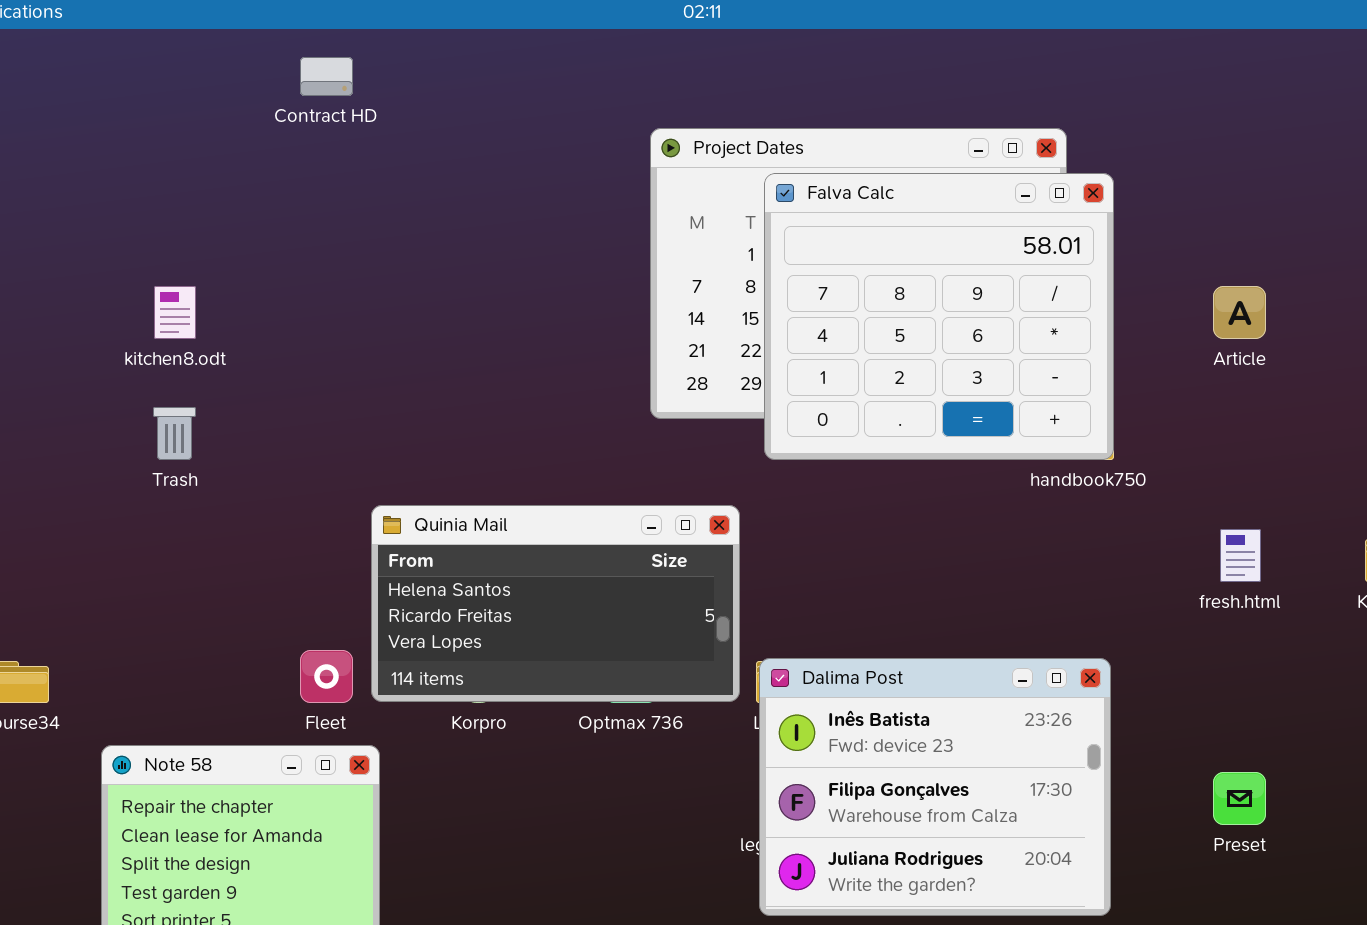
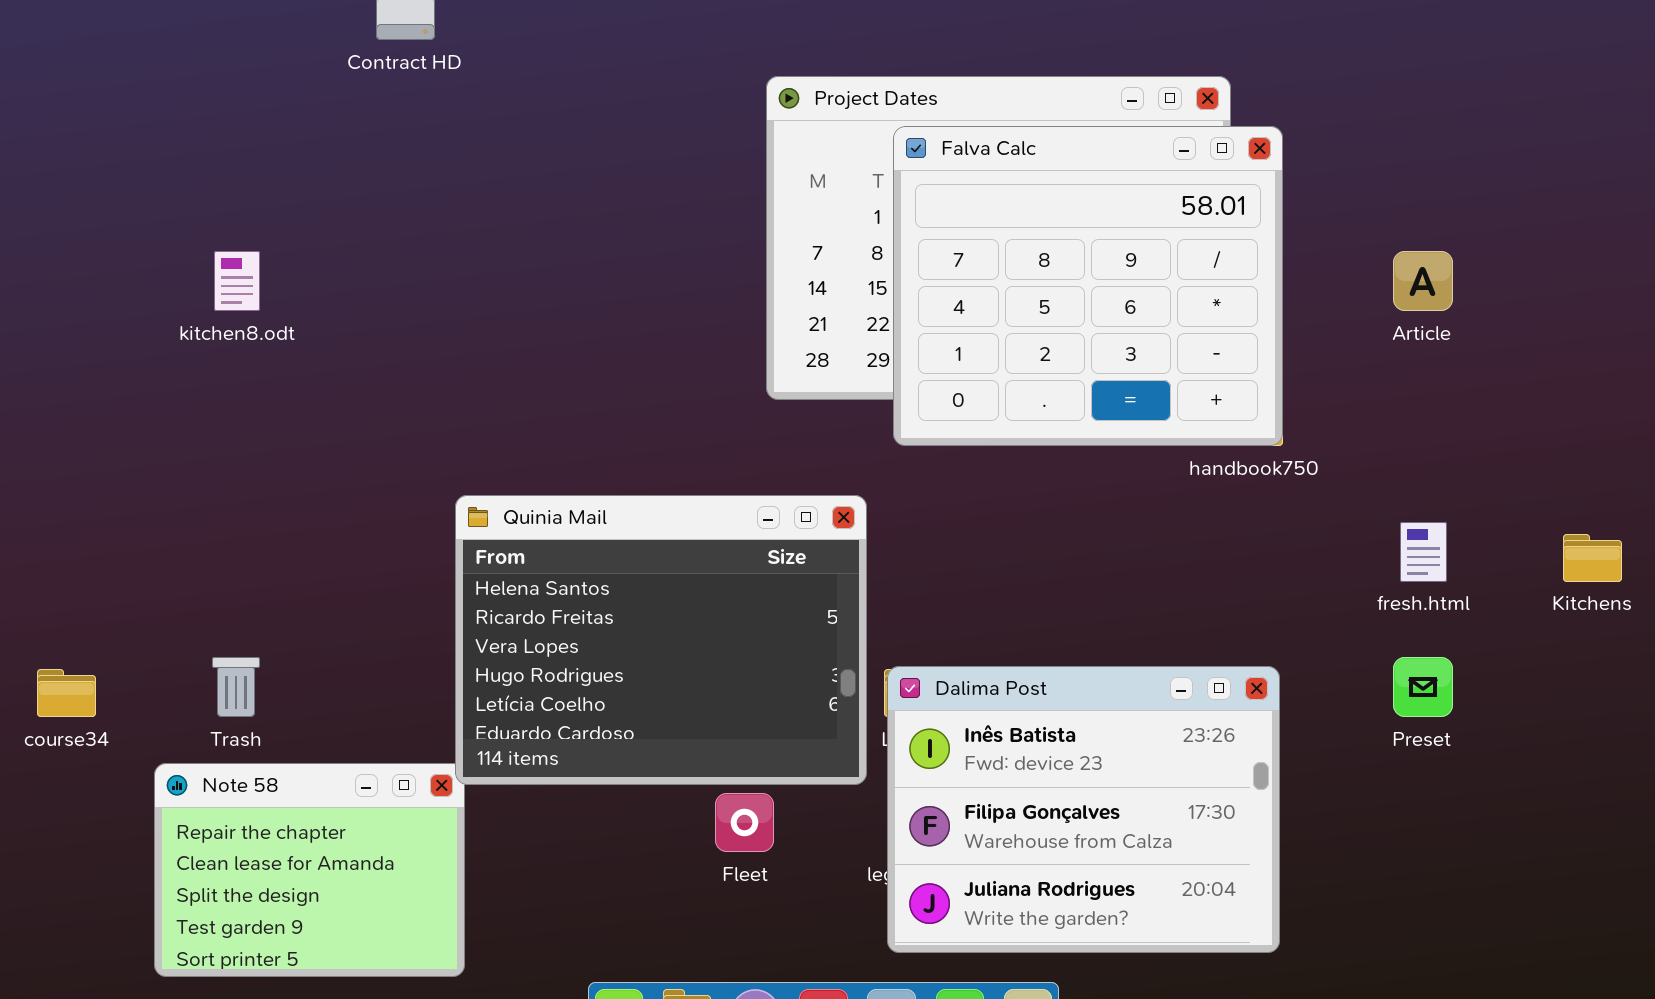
Trash: [153,407,196,460] -> [212,657,260,717], moved
Quinia Mail: [371,505,740,702] -> [455,495,867,785], resized
Fleet: [300,650,353,703] -> [715,793,774,852], moved
Preset: [1213,772,1266,825] -> [1393,657,1453,717], moved

